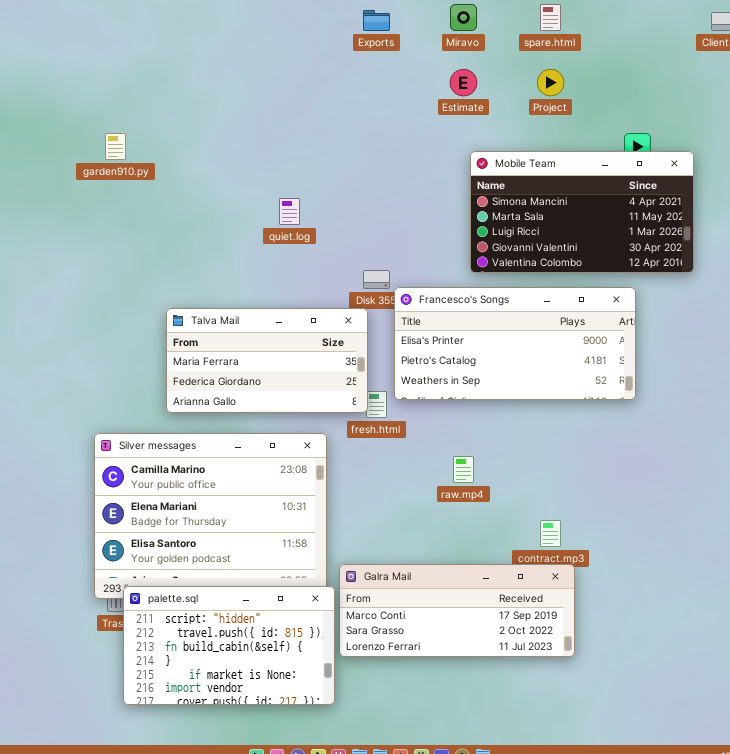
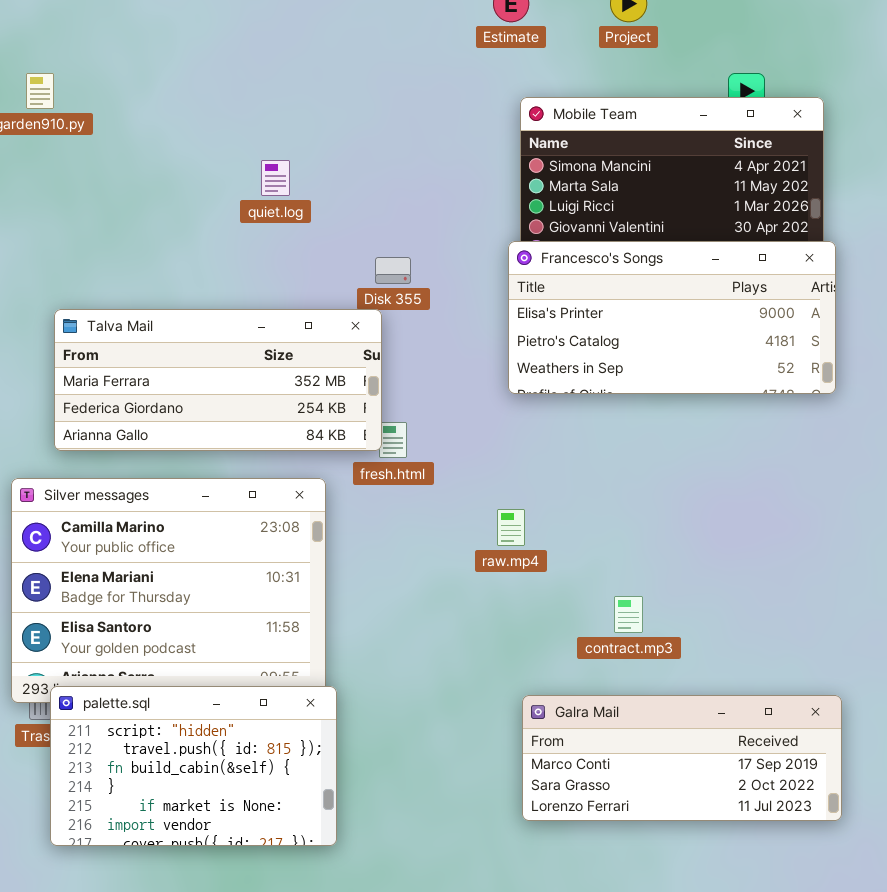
Francesco's Songs: [394,287,636,400] -> [508,241,836,394], moved
Talva Mail: [166,308,368,413] -> [54,309,382,451], resized
Galra Mail: [339,564,575,657] -> [522,695,842,821], moved

